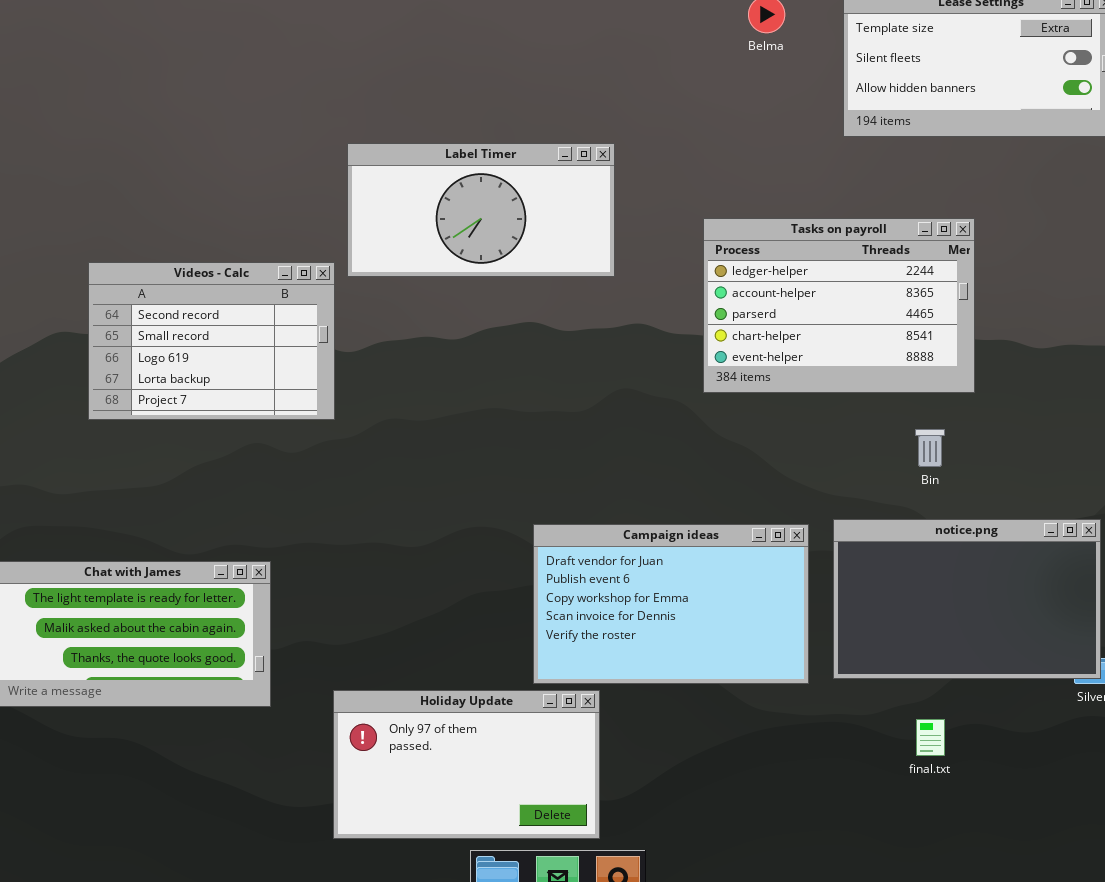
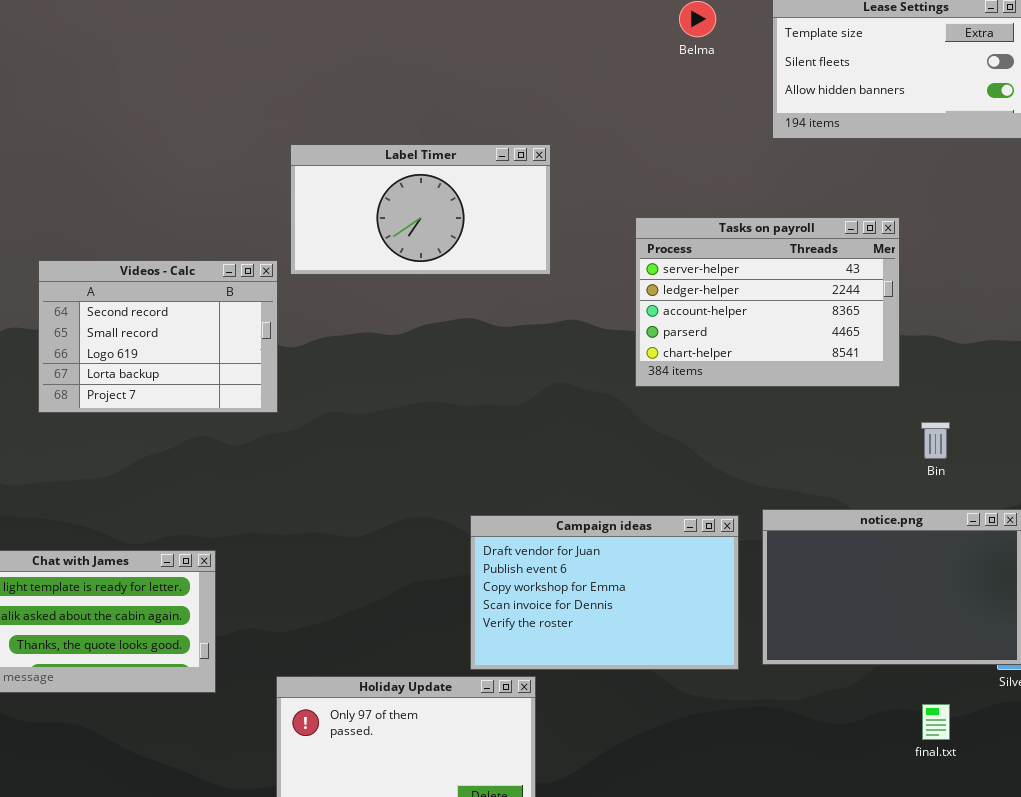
Tasks on payroll: [703,218,975,393] -> [635,217,900,387], scrolled up 1 row
Bin: [915,429,945,467] -> [921,422,950,459], moved
final.txt: [916,719,945,756] -> [922,704,950,740], moved

